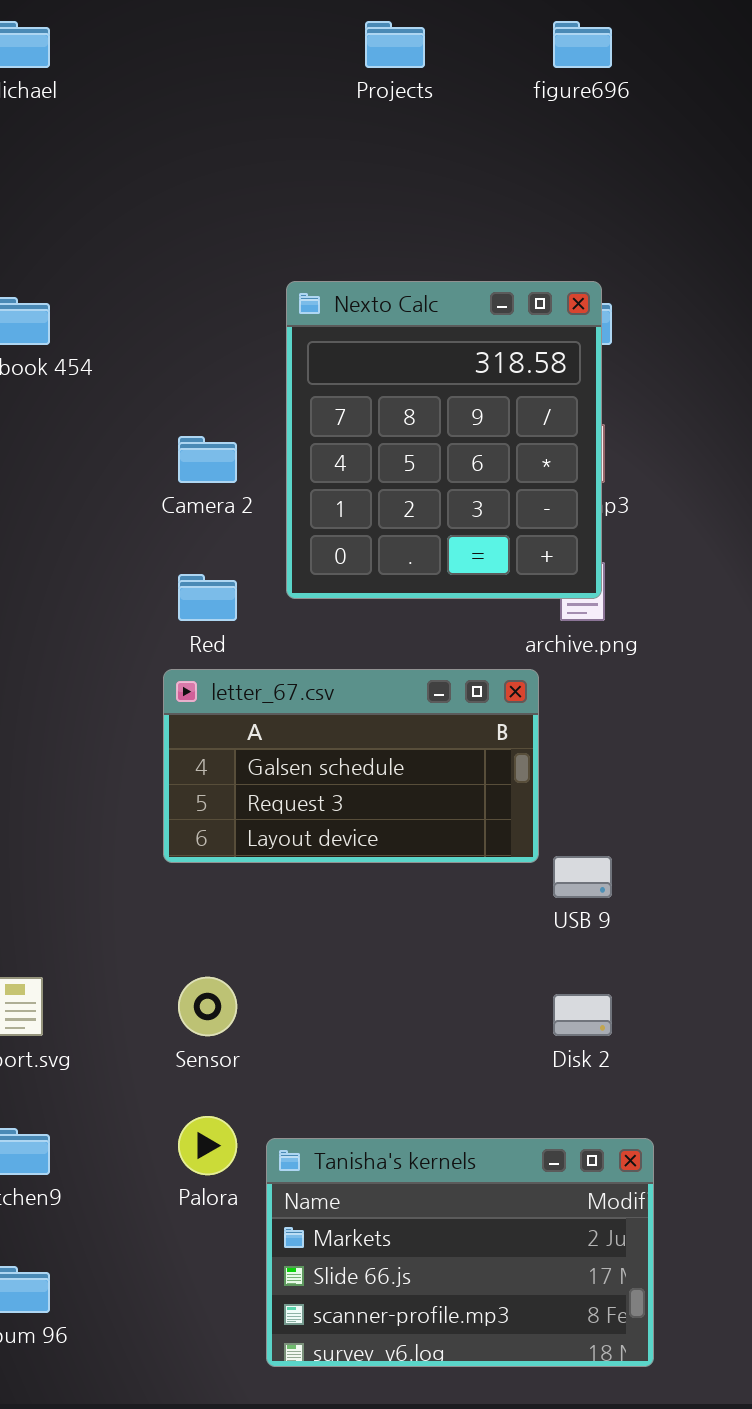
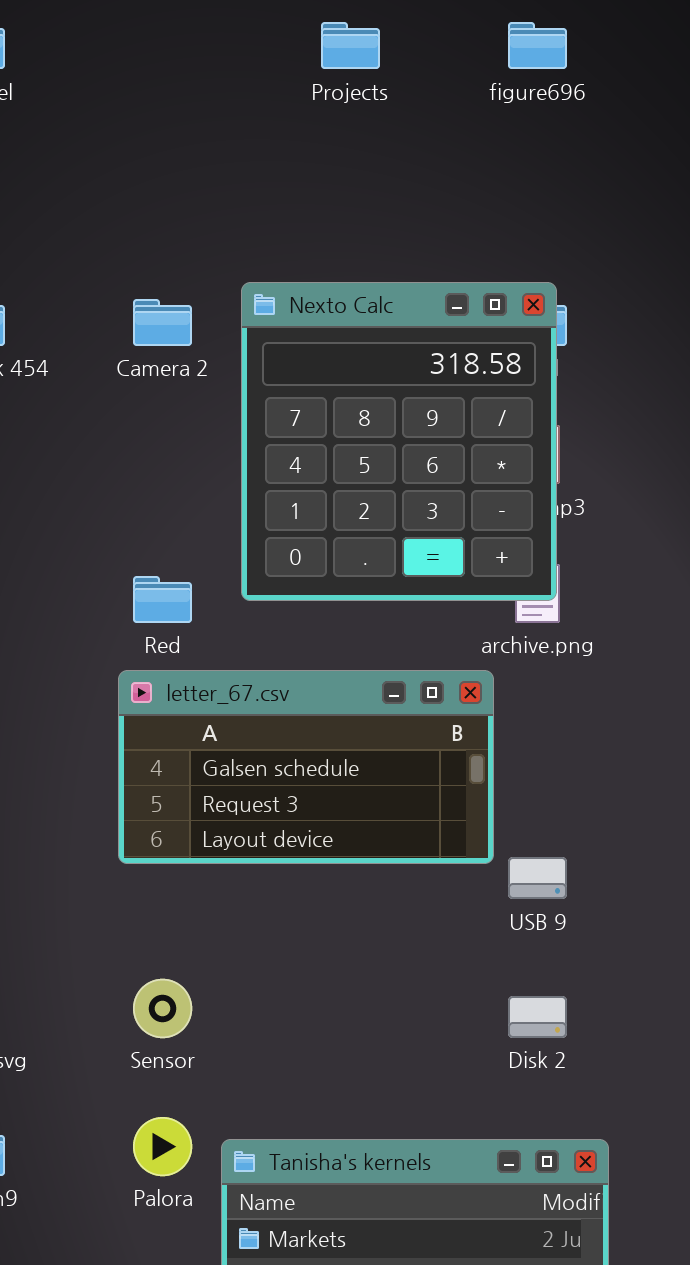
Camera 2: [178,436,237,483] -> [133,299,192,346], moved

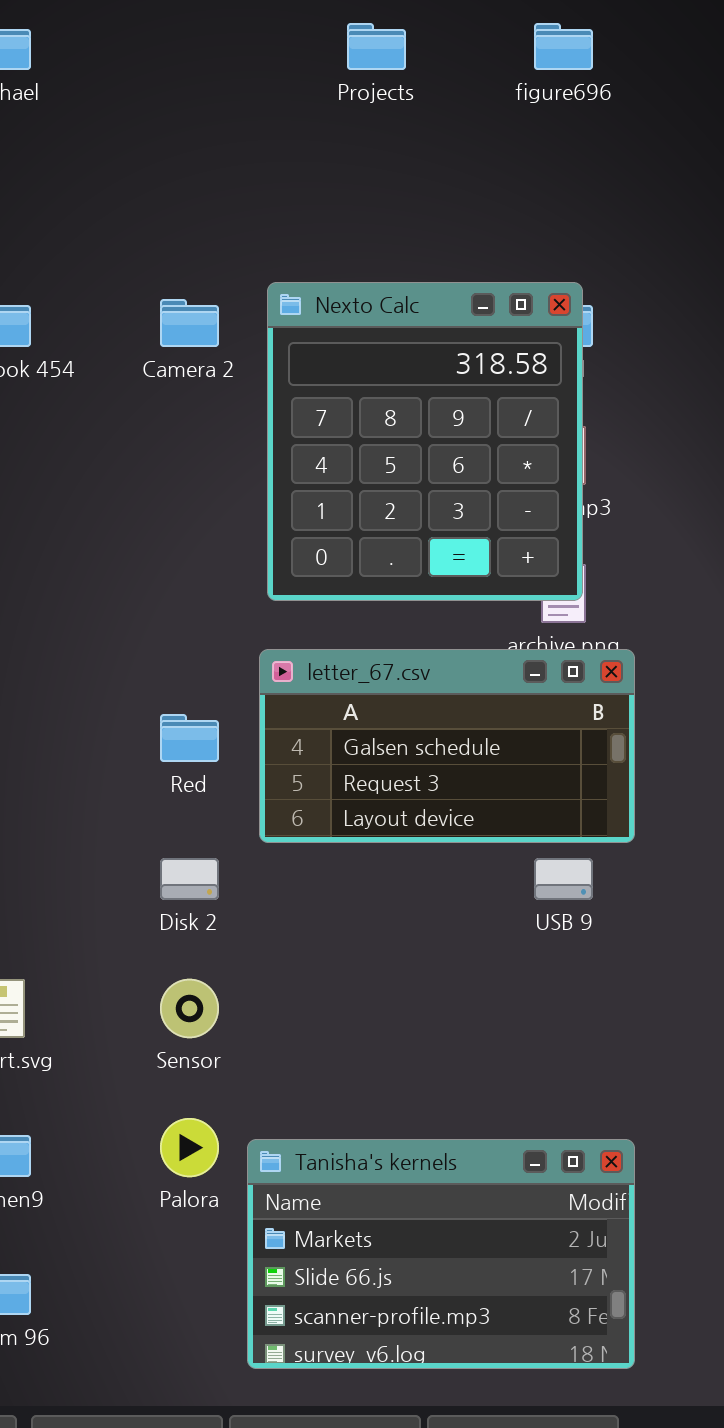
Red: [133,576,192,623] -> [160,714,219,762], moved
letter_67.csv: [118,670,494,864] -> [259,649,635,843], moved
Disk 2: [508,996,567,1038] -> [160,858,219,900], moved

